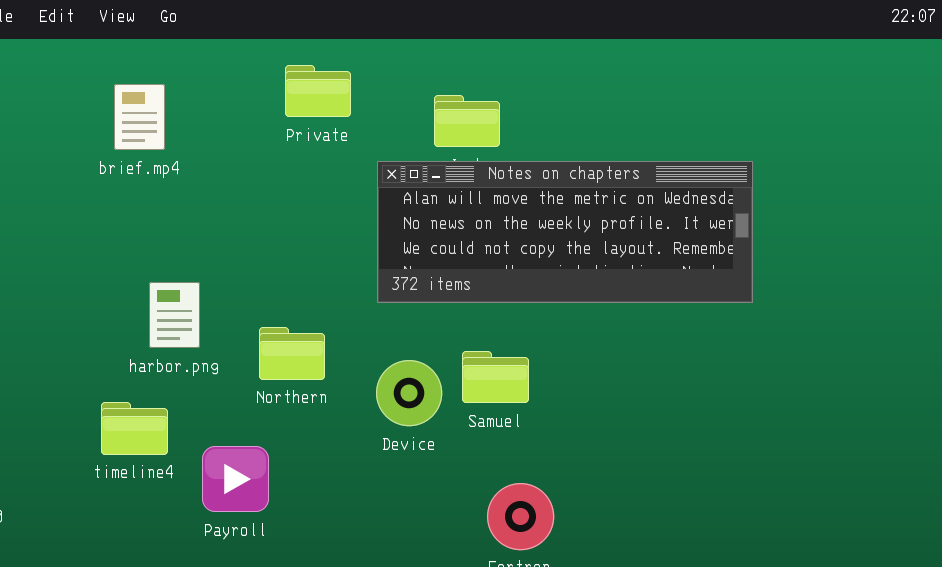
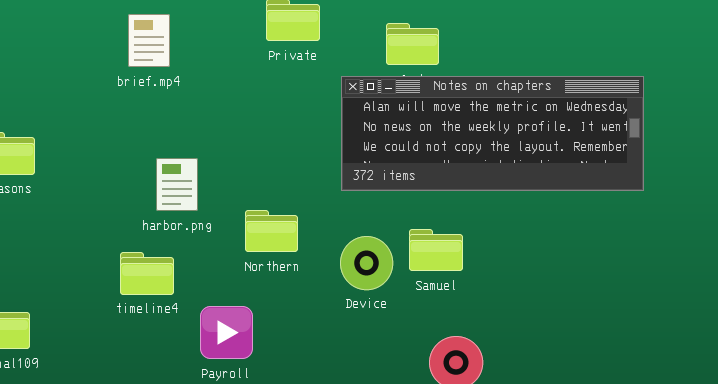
harbor.png: [149,282,200,348] -> [156,158,198,211], moved
timeline4: [101,402,168,455] -> [120,252,174,295], moved

